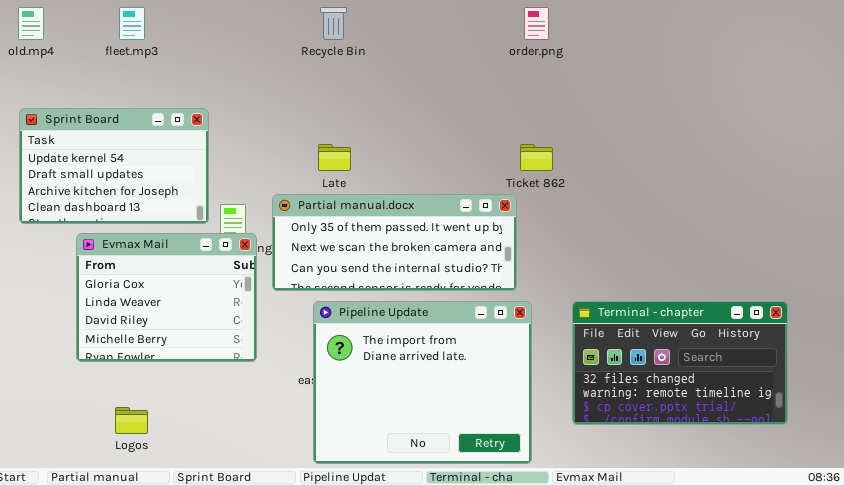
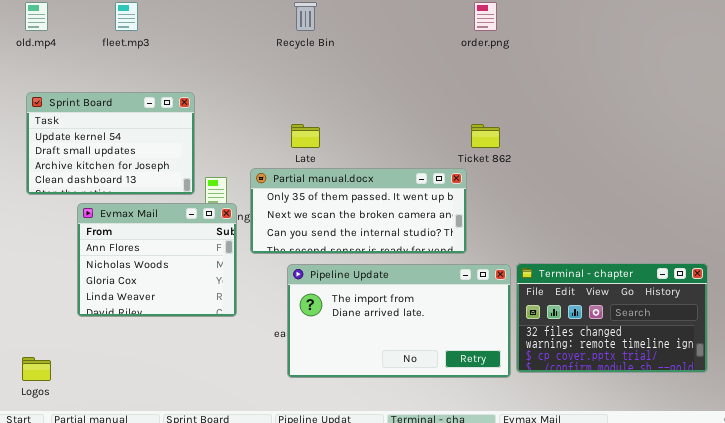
Evmax Mail: [76,233,257,362] -> [77,203,237,317], scrolled up 2 rows
Pipeline Update: [313,301,532,464] -> [287,264,511,378], resized
Logos: [115,407,148,434] -> [22,357,51,381], moved

